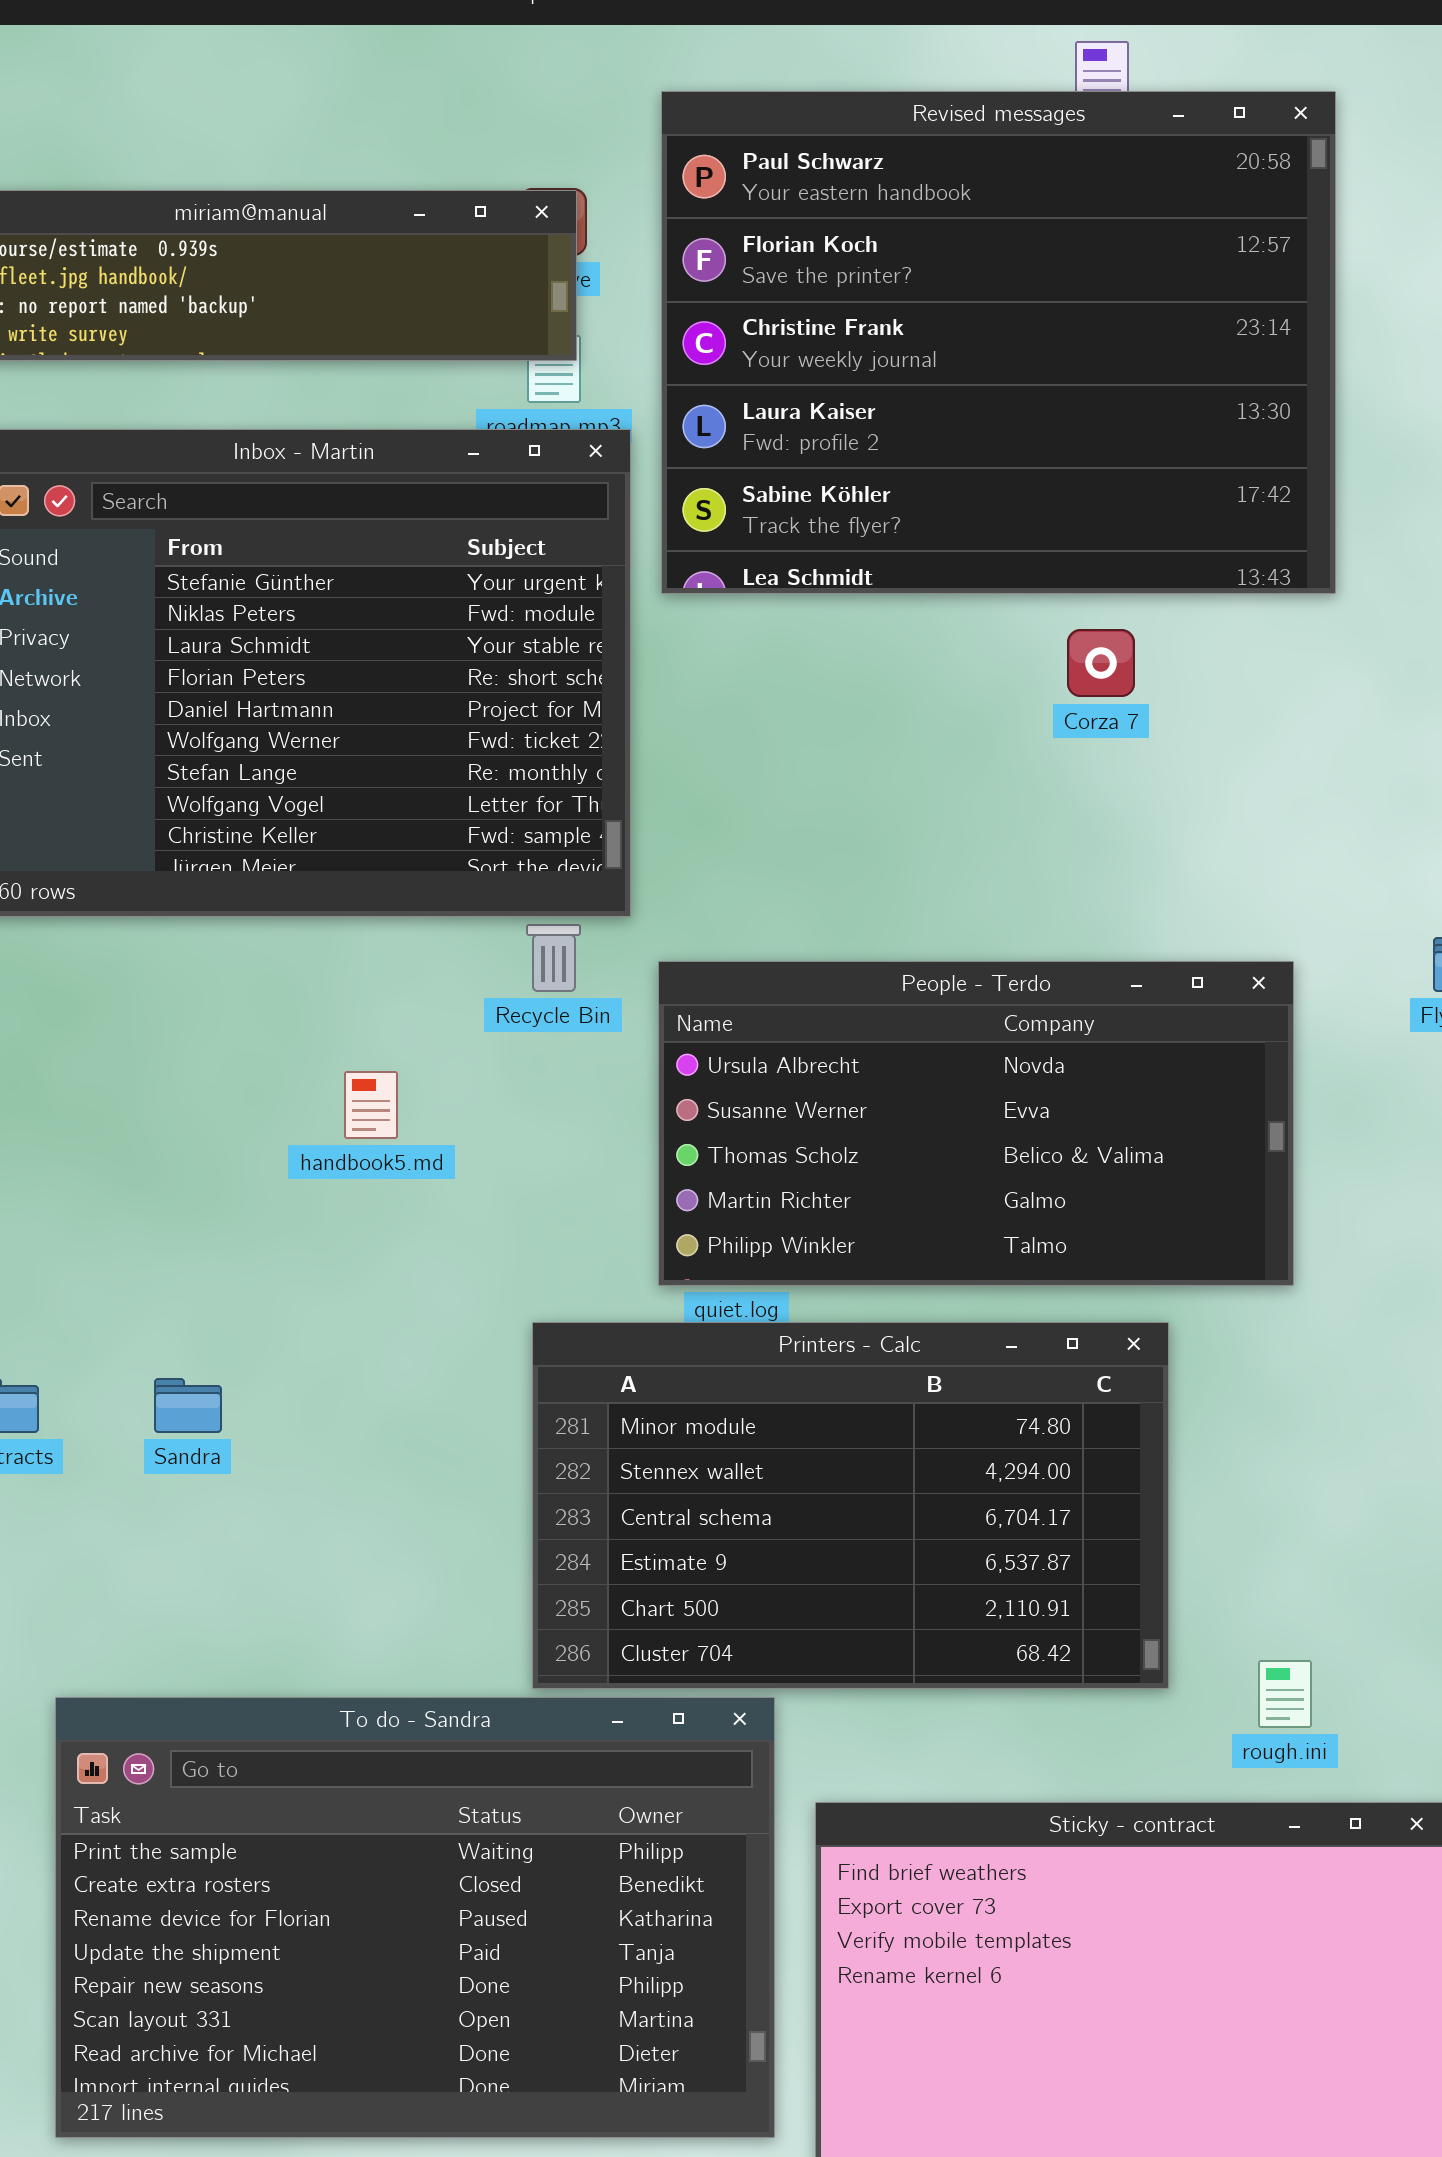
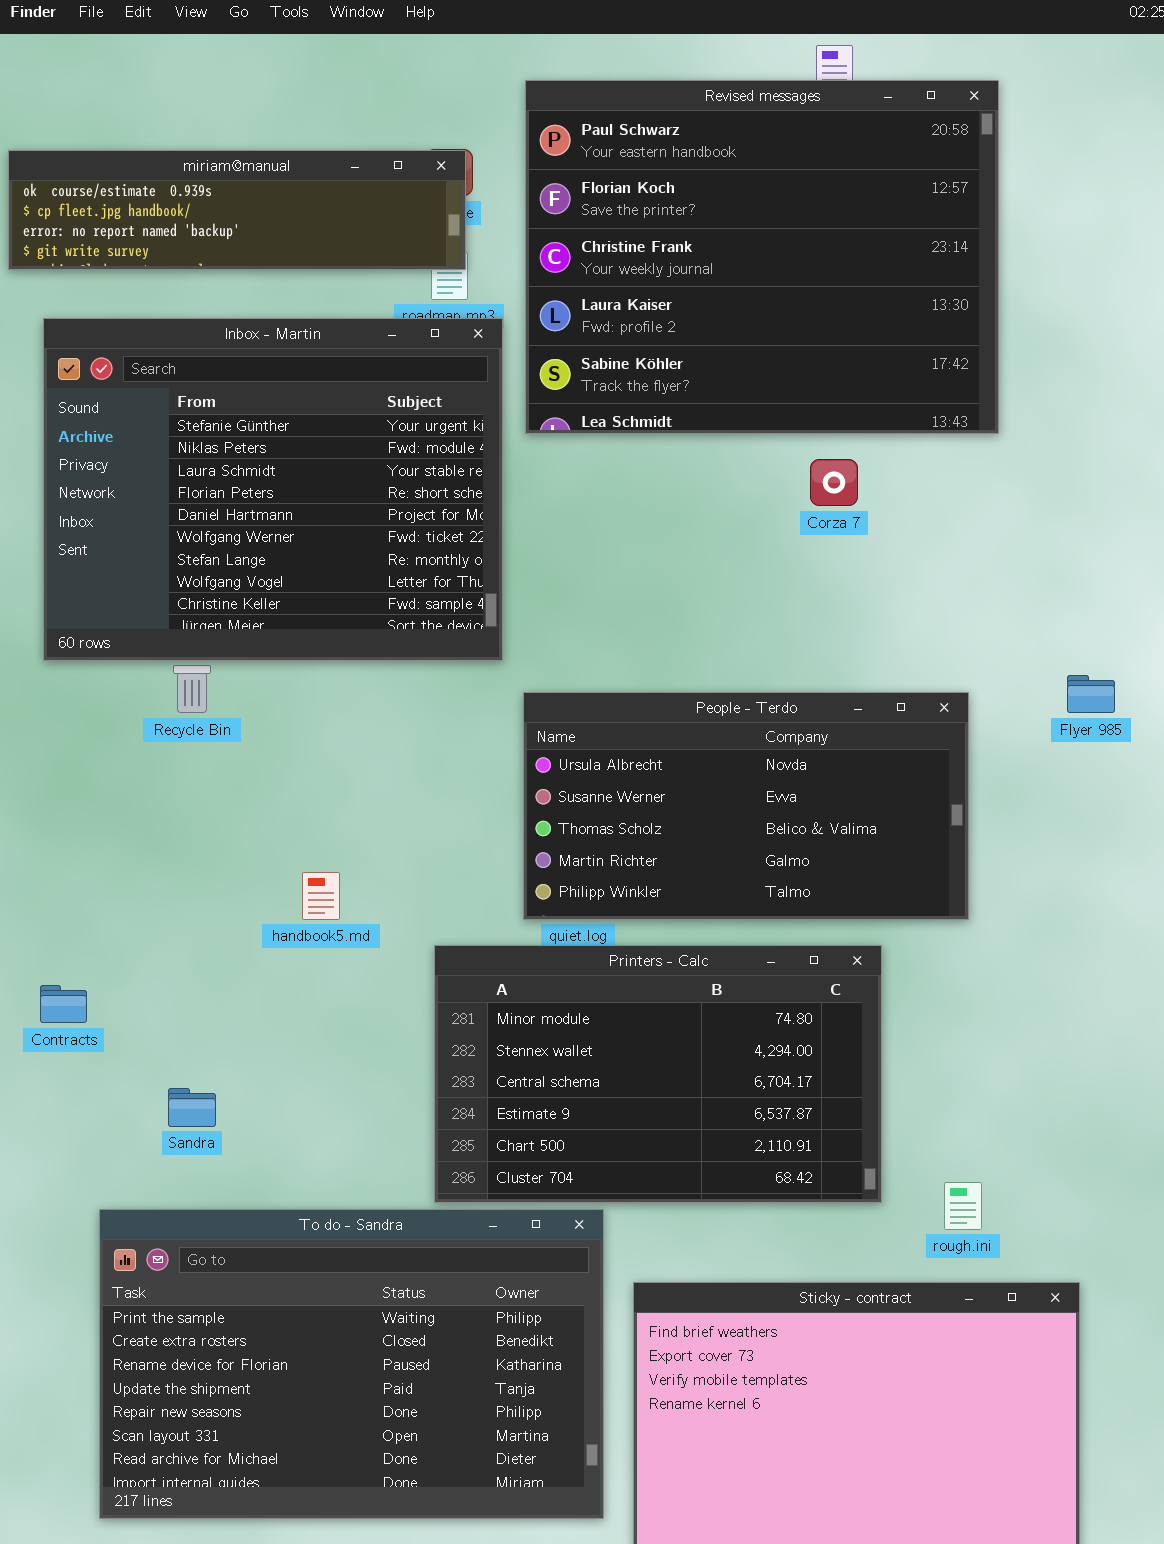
Recycle Bin: [526,924,581,992] -> [173,665,211,713], moved
handbook5.md: [344,1071,398,1139] -> [302,872,340,920], moved
Sandra: [154,1378,222,1433] -> [168,1088,216,1127], moved

